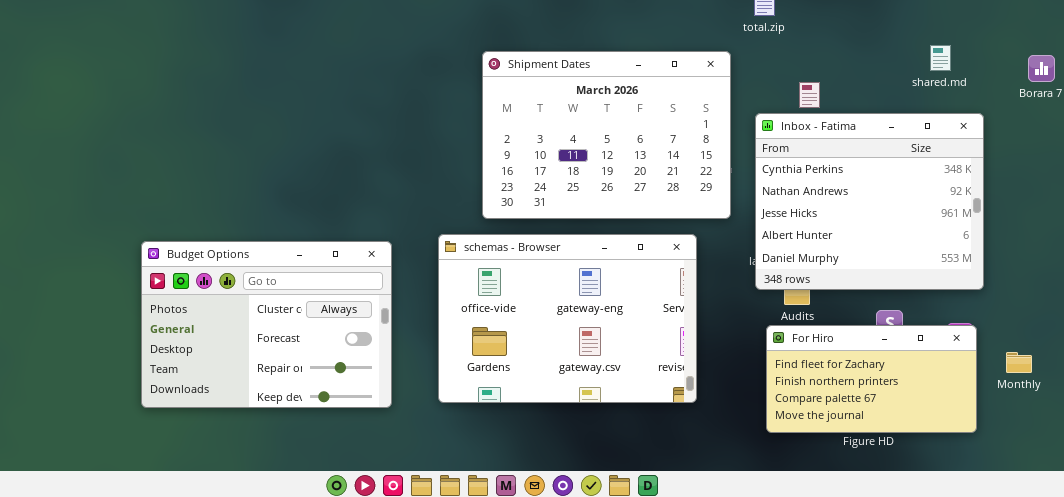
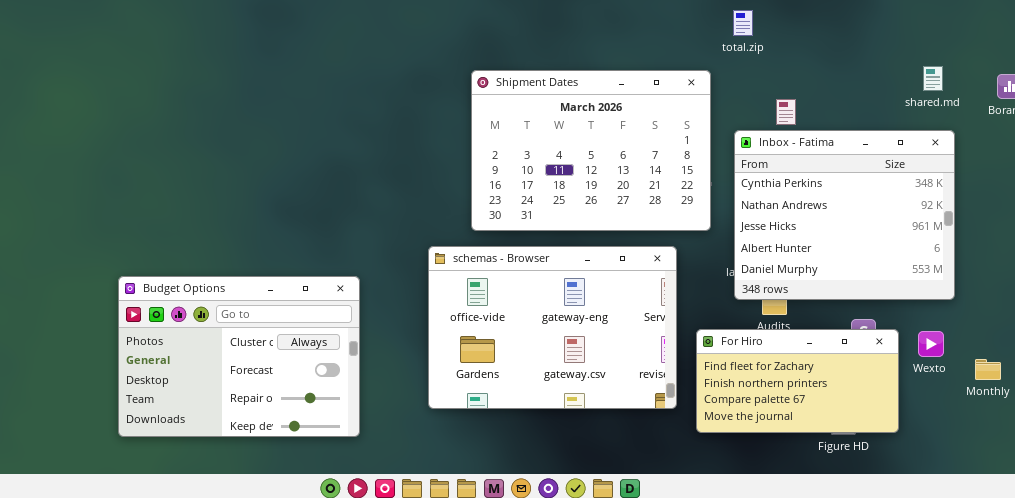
shared.md: [930,45,951,71] -> [923,66,943,91], moved
Budget Options: [141,241,392,408] -> [118,276,360,437], moved
For Hiro: [766,325,977,433] -> [696,329,899,433], moved

